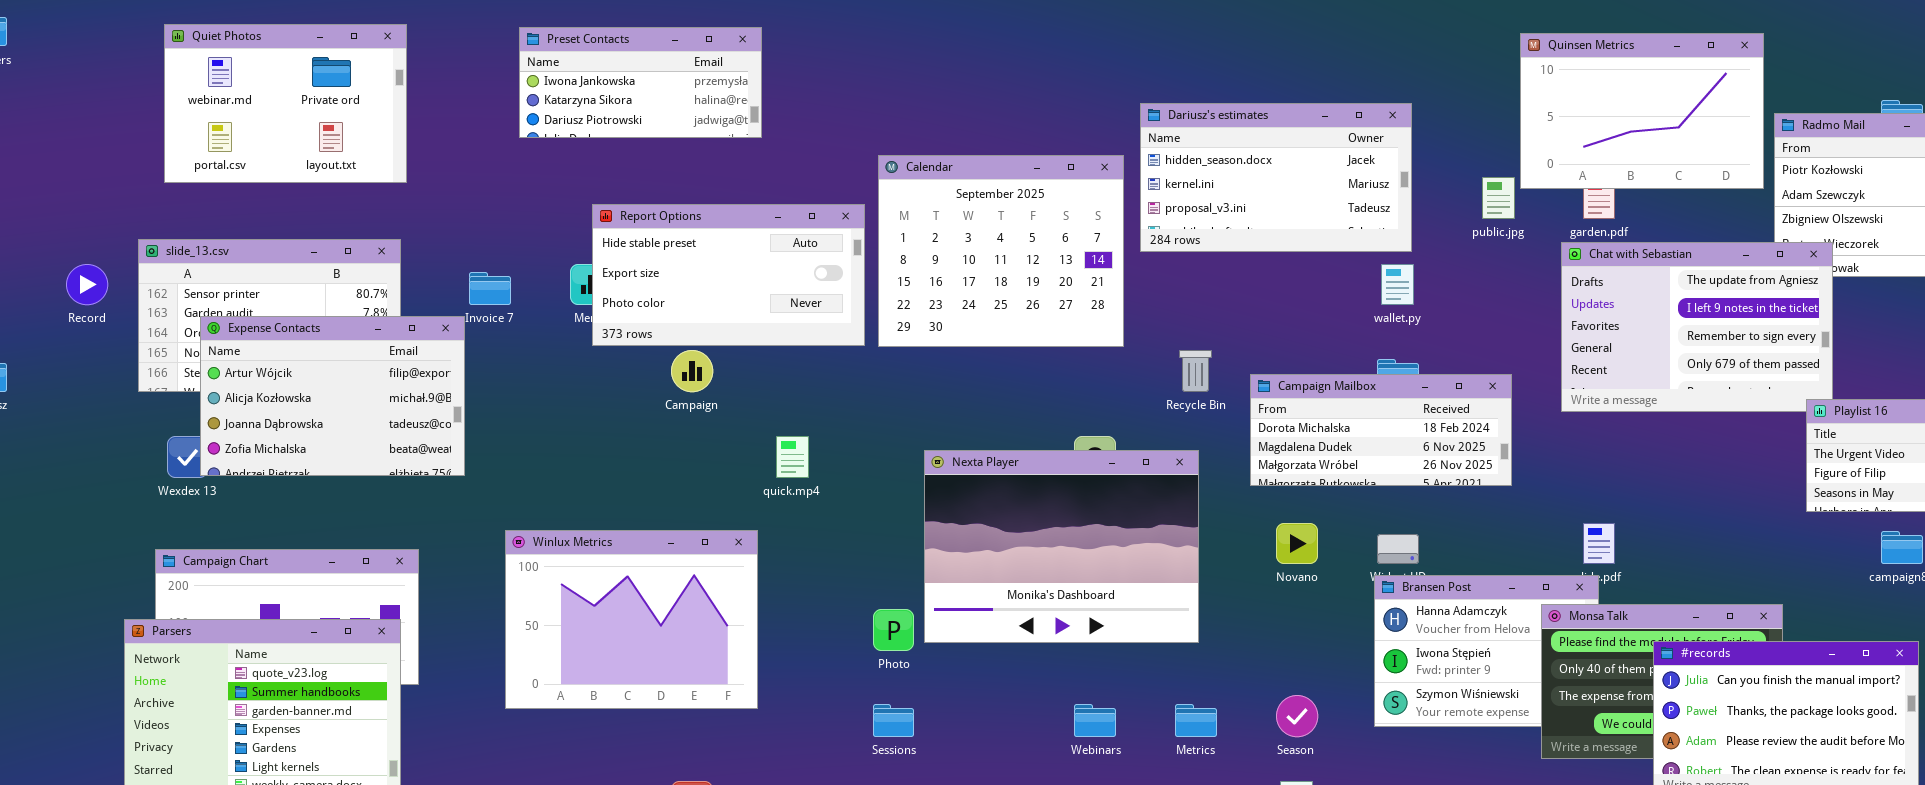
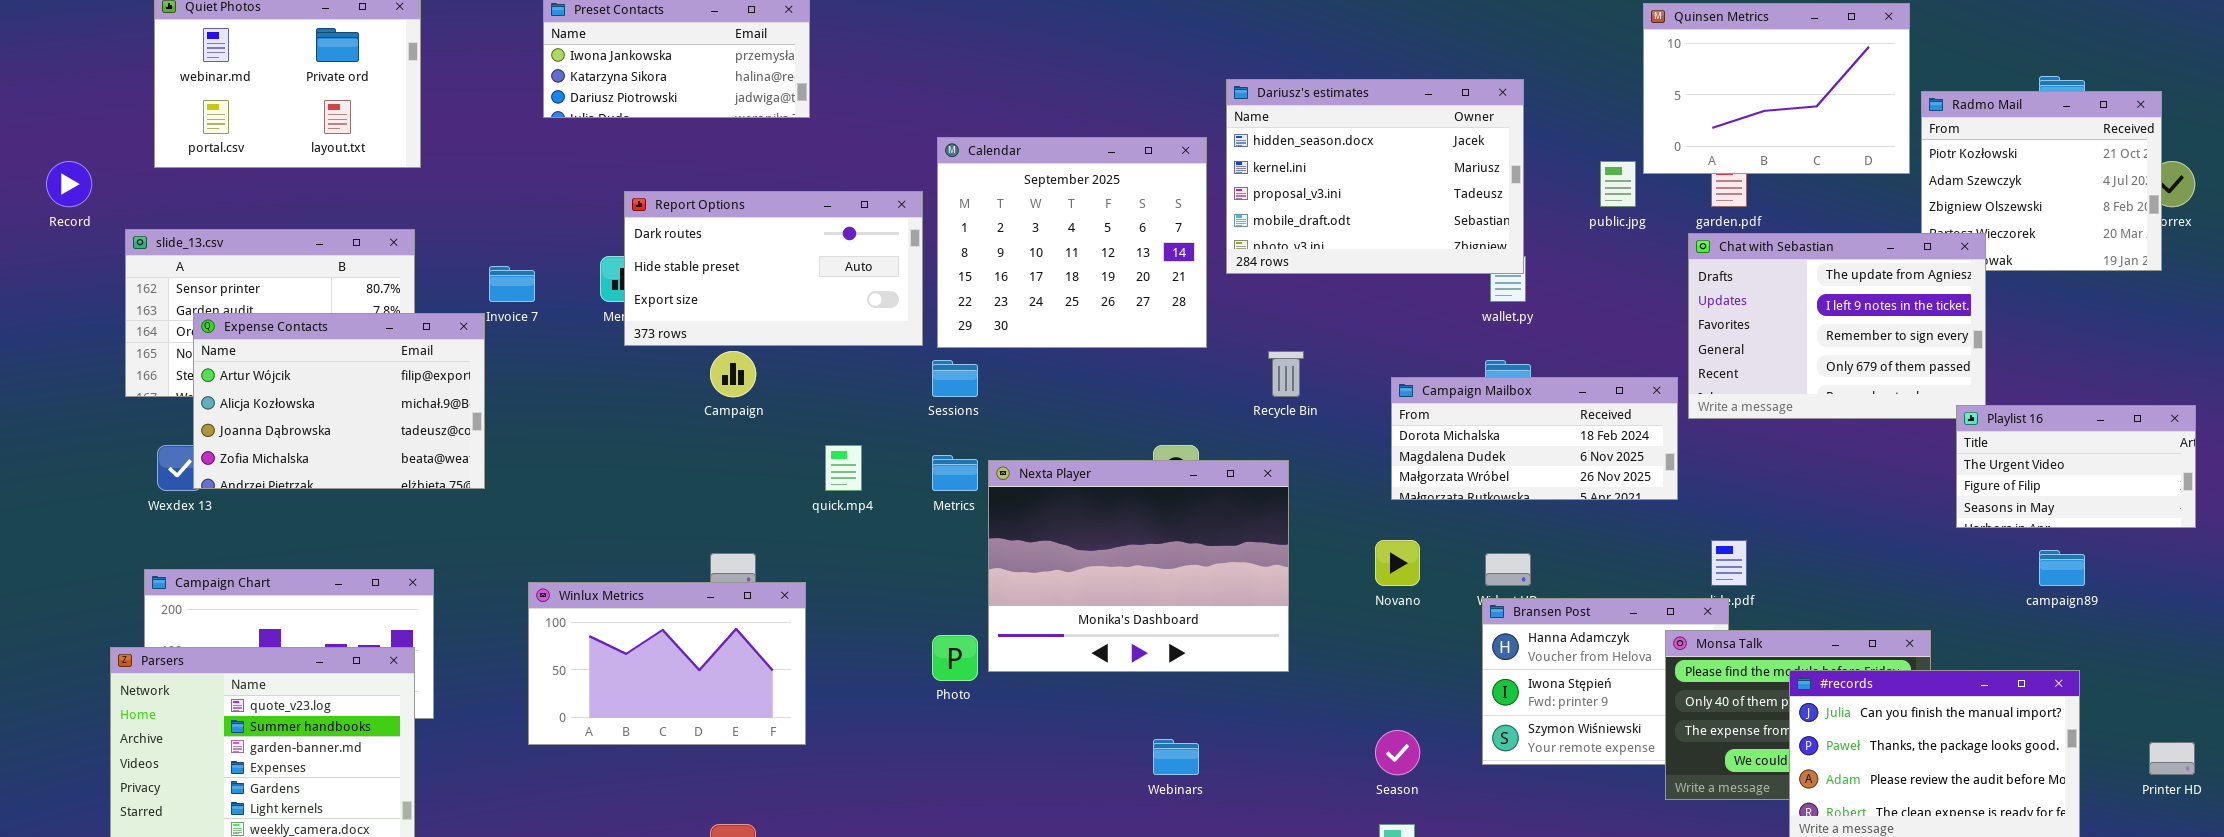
Dariusz's estimates: [1140,103,1412,252] -> [1226,79,1524,274], resized
Report Options: [592,204,865,346] -> [624,191,923,346], scrolled up 1 row
Record: [66,264,108,305] -> [46,161,92,207], moved
Campaign Mailbox: [1250,374,1512,486] -> [1391,377,1678,500], moved
Winlux Metrics: [505,530,758,709] -> [528,582,806,745], resized
Sessions: [873,704,914,737] -> [932,360,978,397], moved
Metrics: [1175,704,1217,737] -> [932,455,978,491], moved

